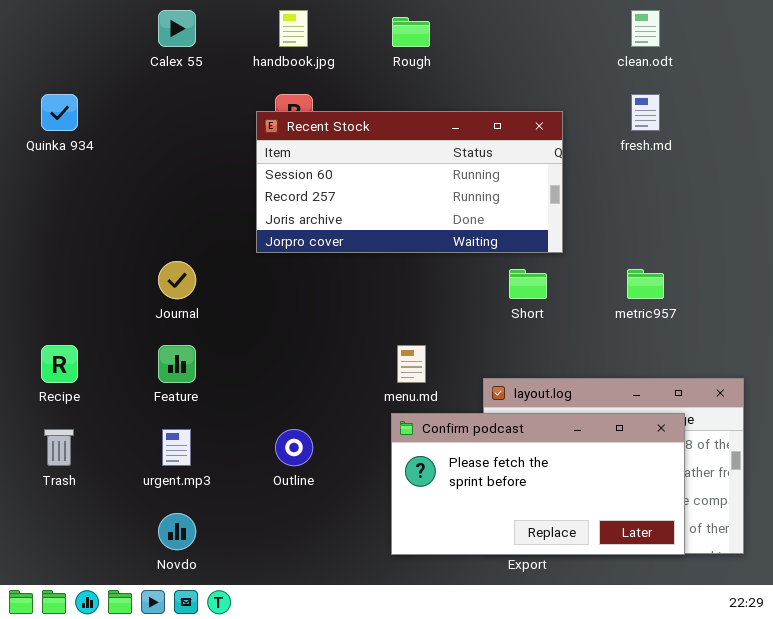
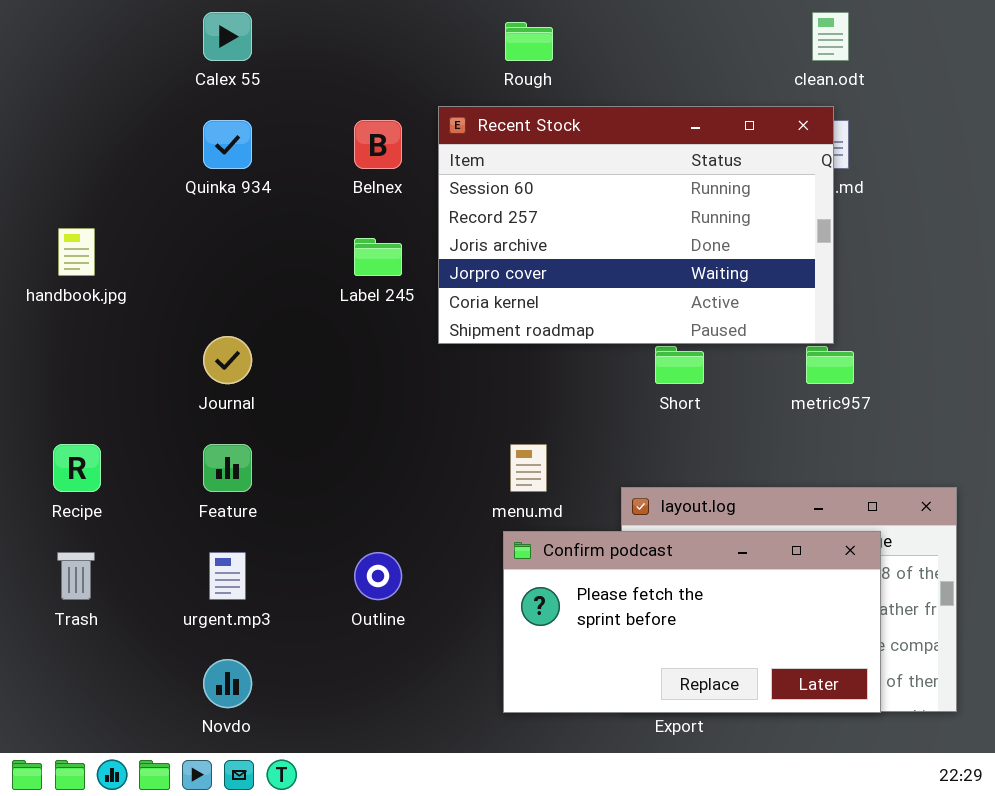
handbook.jpg: [279,10,308,47] -> [58,228,95,276], moved
Quinka 934: [41,94,78,131] -> [203,120,252,169], moved
Recent Stock: [256,111,563,253] -> [438,106,834,344], moved, resized

